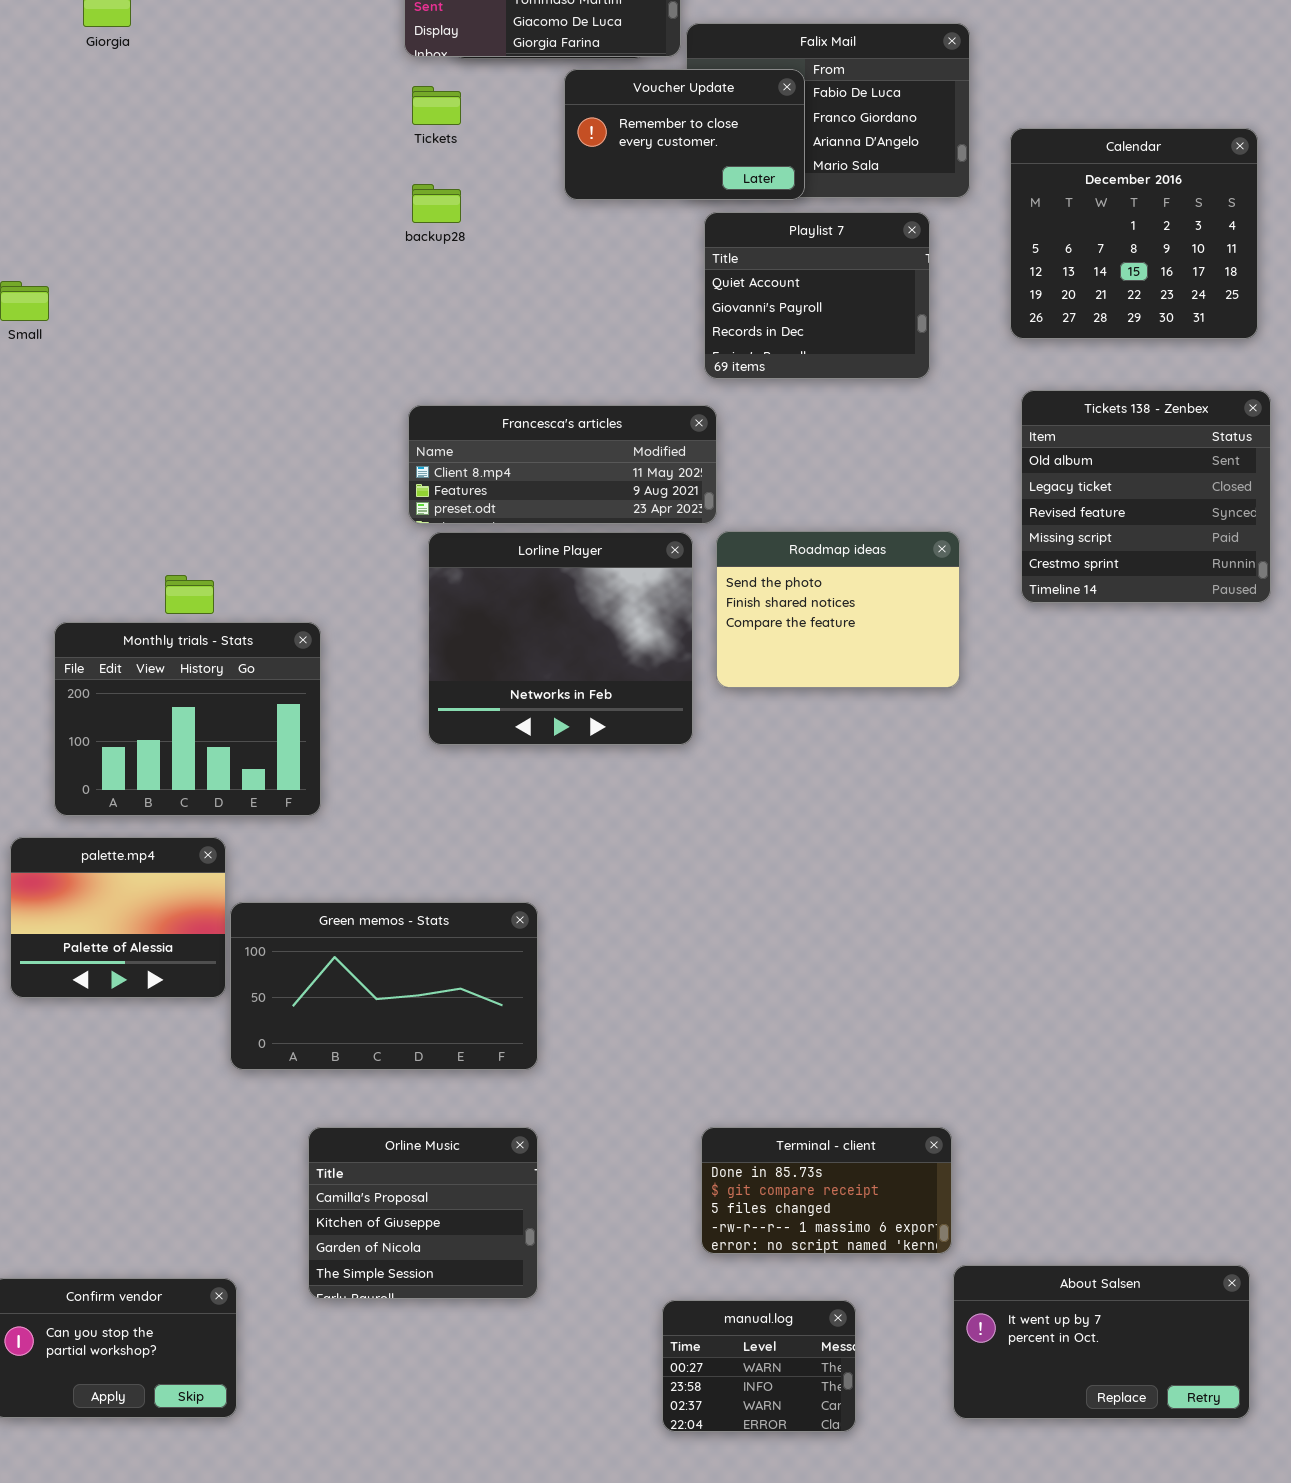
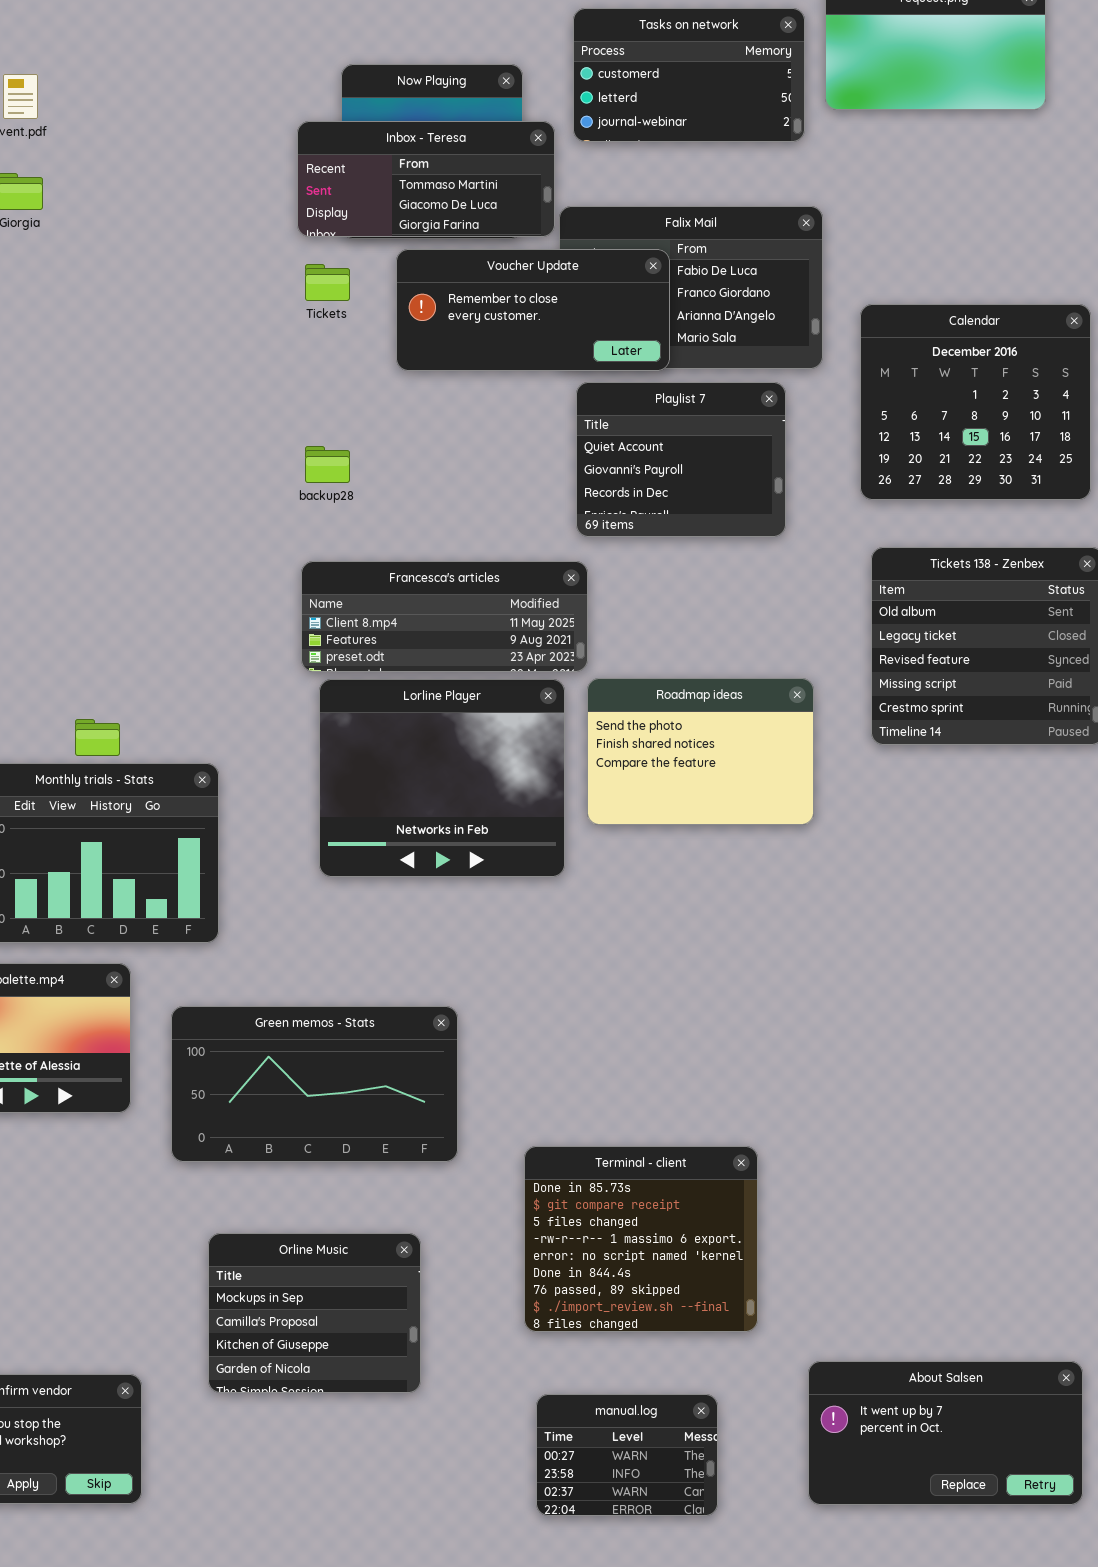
Voucher Update: [564,69,805,200] -> [396,249,670,371], resized
backup28: [412,184,461,223] -> [305,446,350,483], moved
Green memos - Stats: [230,902,538,1070] -> [171,1006,458,1162], moved
Orline Music: [308,1127,538,1299] -> [208,1233,421,1393], scrolled up 1 row
Terminal - client: [701,1127,952,1254] -> [524,1146,758,1332], moved, resized

